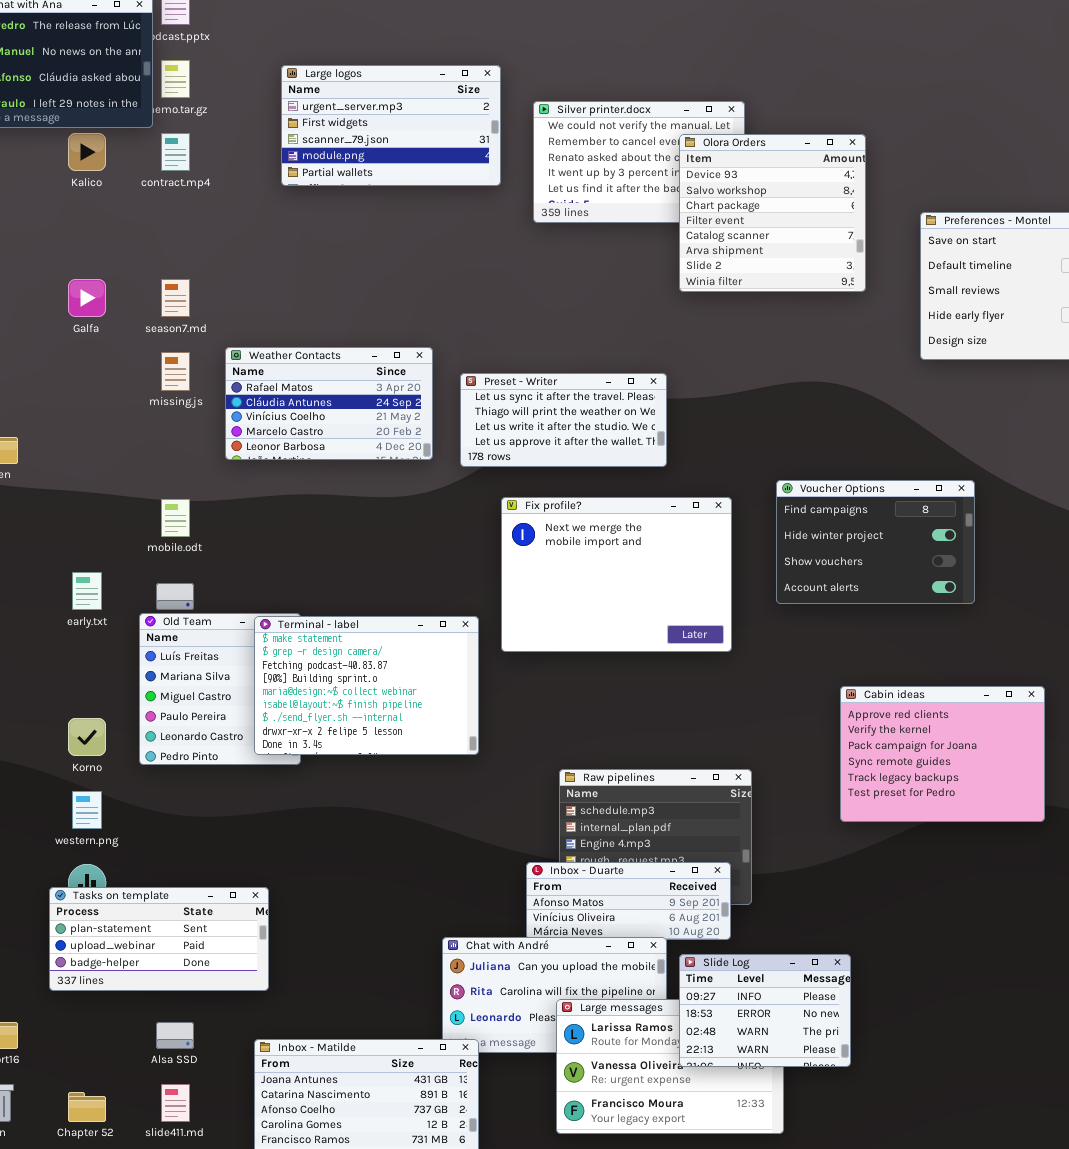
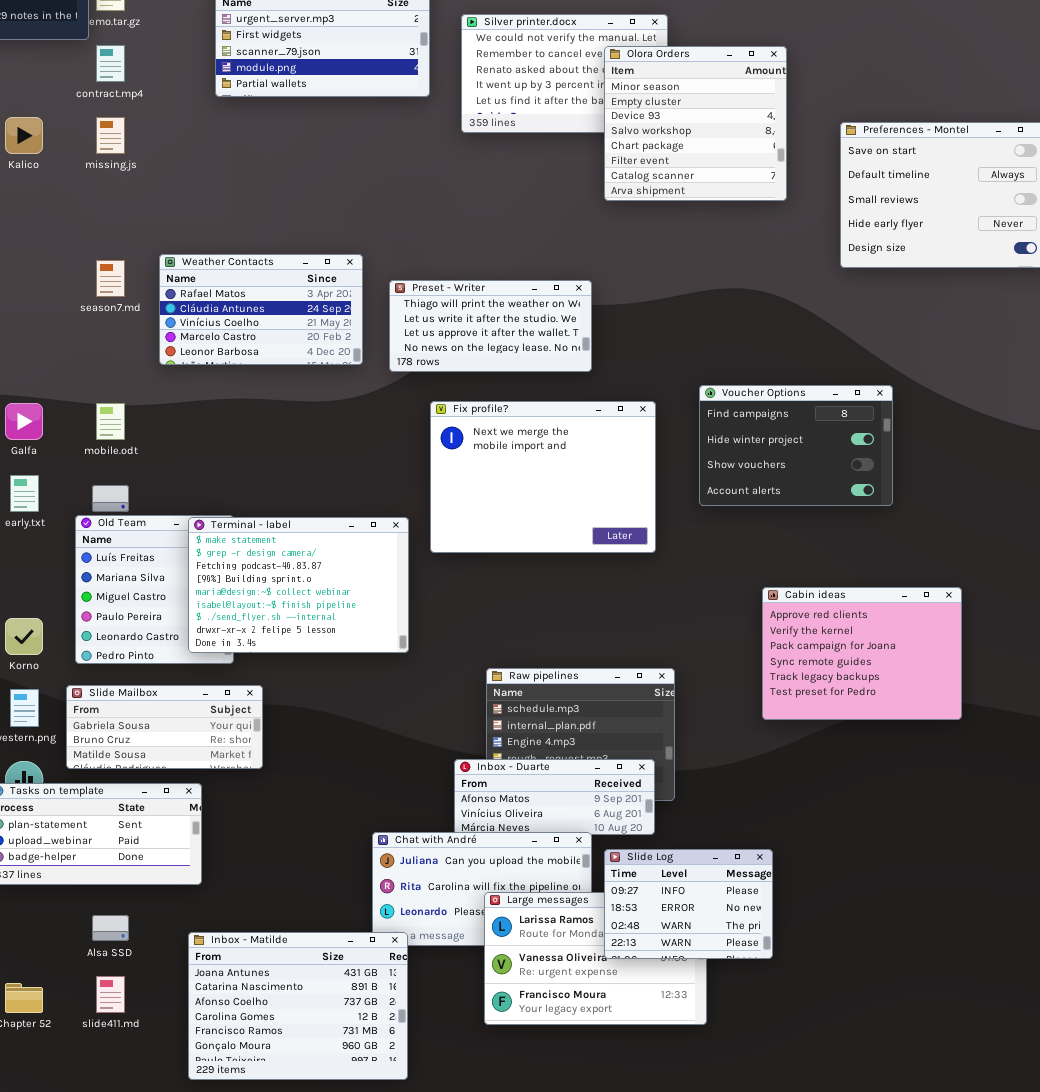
Kalico: [68,133,106,171] -> [5,117,43,154], moved
Olora Orders: [679,134,866,292] -> [604,46,787,201], scrolled up 2 rows
Galfa: [68,279,106,317] -> [5,403,43,440], moved
season7.md: [161,279,190,317] -> [96,260,125,297], moved
missing.js: [161,352,190,391] -> [96,117,125,154], moved
Preset - Writer: [460,373,667,467] -> [389,280,592,372], scrolled down 1 row
Slide Mailbox: none -> [66,685,263,769], opened

